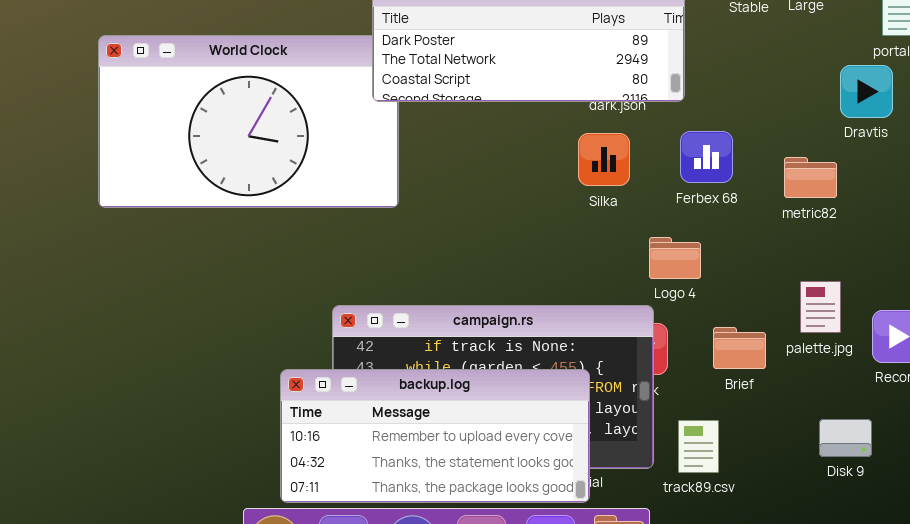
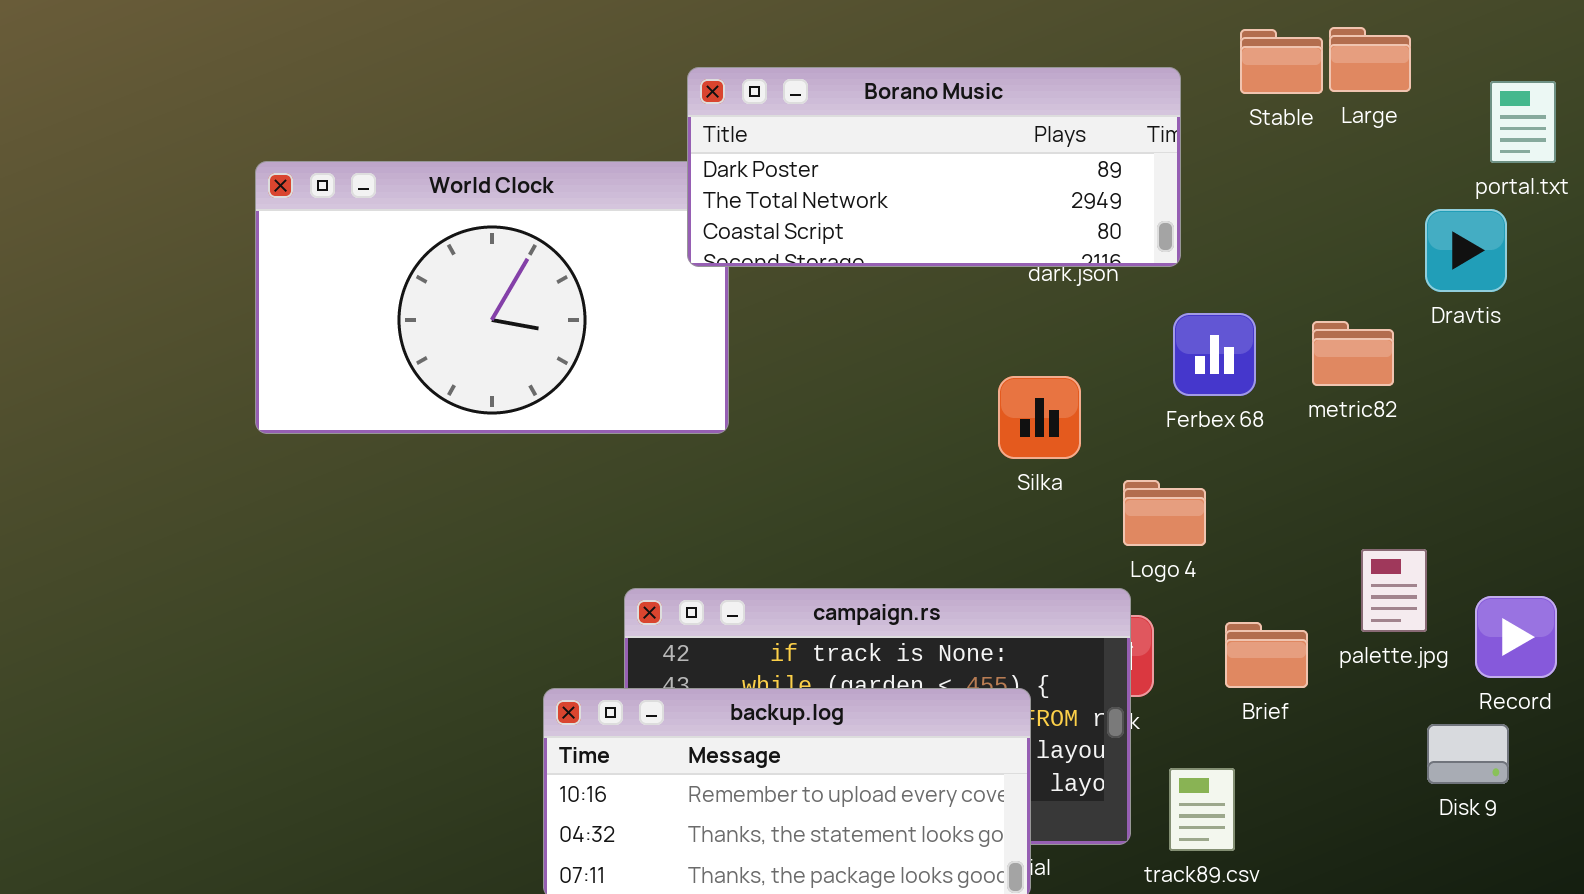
Silka: [578,133,630,186] -> [998,376,1081,459], moved
metric82: [784,157,837,198] -> [1312,321,1394,386], moved
Disk 9: [819,419,872,457] -> [1427,724,1509,784], moved

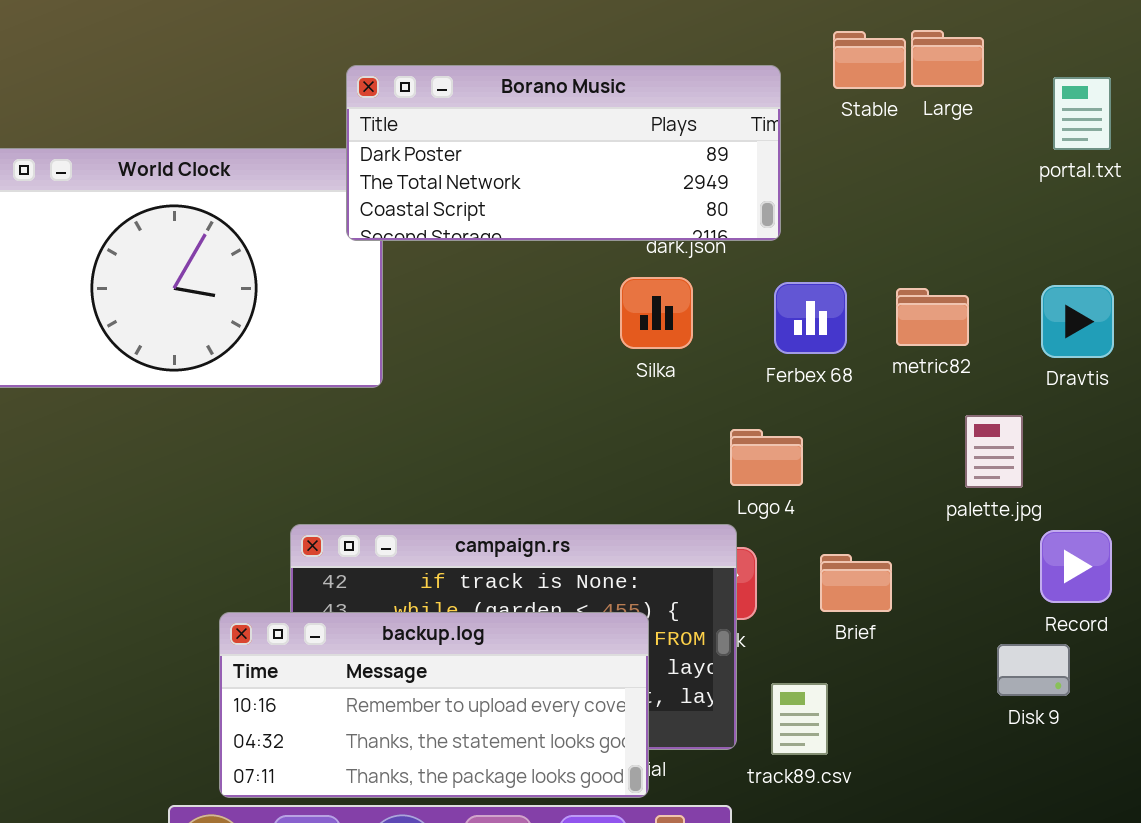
Dravtis: [1425,209,1507,292] -> [1041,285,1114,358], moved
Silka: [998,376,1081,459] -> [620,277,693,349], moved
palette.jpg: [1361,549,1427,632] -> [965,415,1023,488], moved

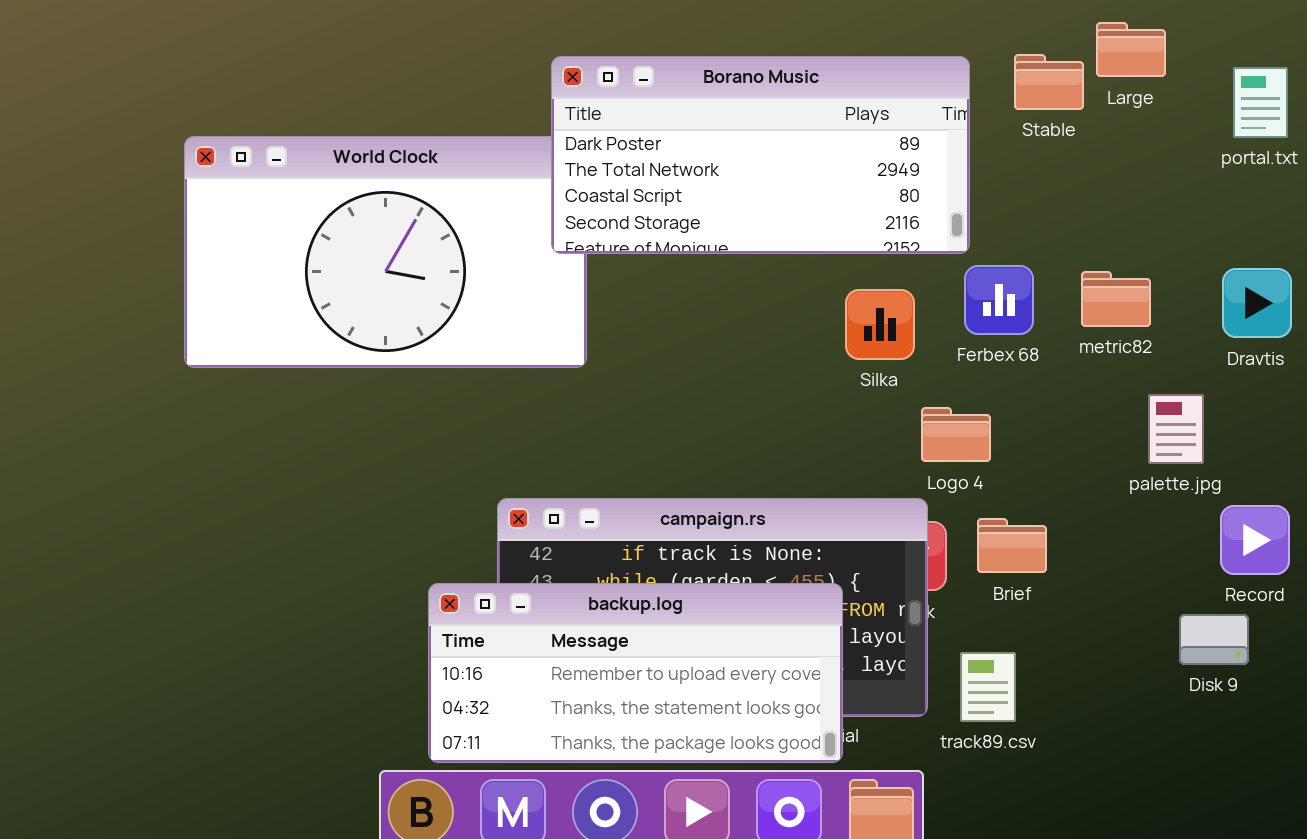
Stable: [833,31,906,89] -> [1014,54,1084,110], moved
Borano Music: [346,65,781,241] -> [551,56,970,254], resized
Silka: [620,277,693,349] -> [845,289,915,360], moved
Brief: [820,554,892,612] -> [977,518,1047,573], moved

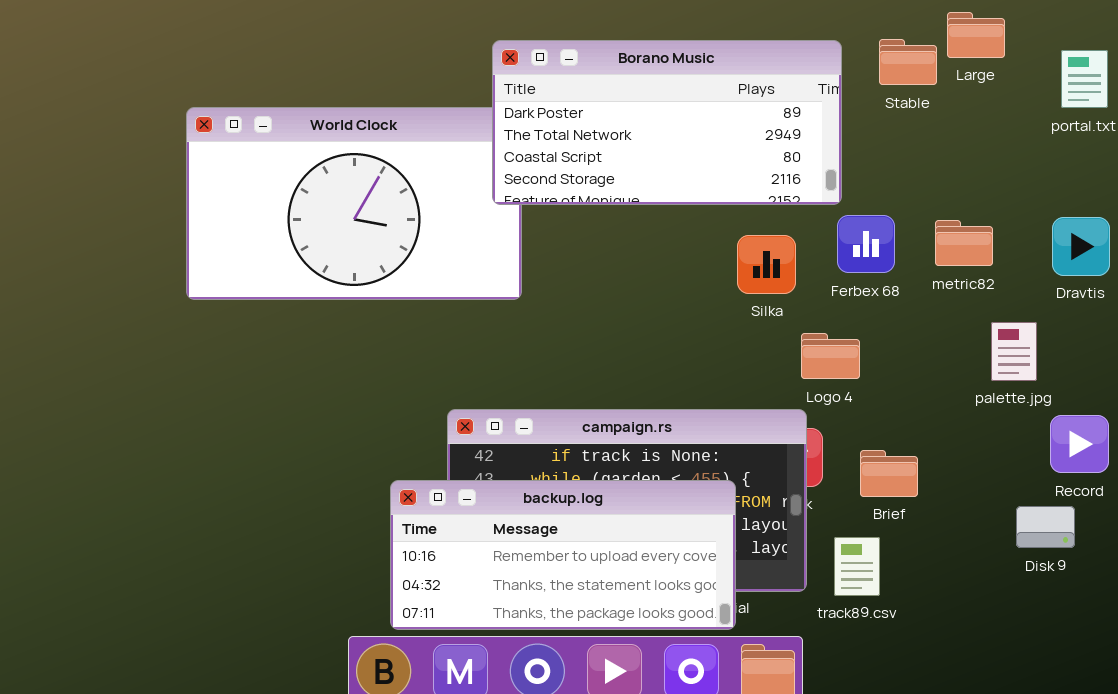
Brief: [977,518,1047,573] -> [860,450,918,497], moved

